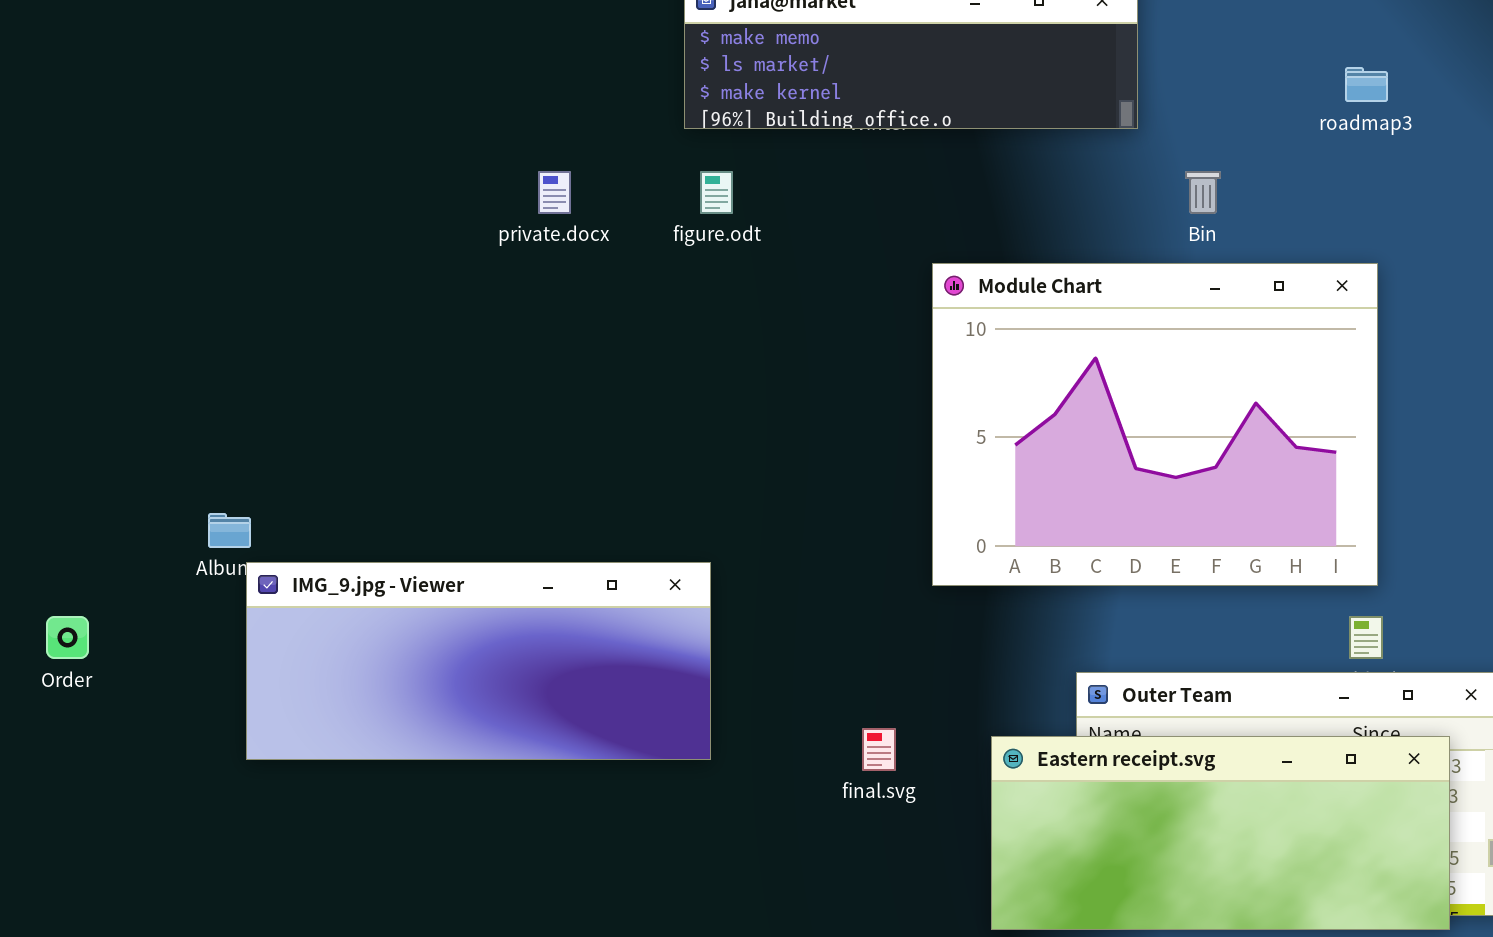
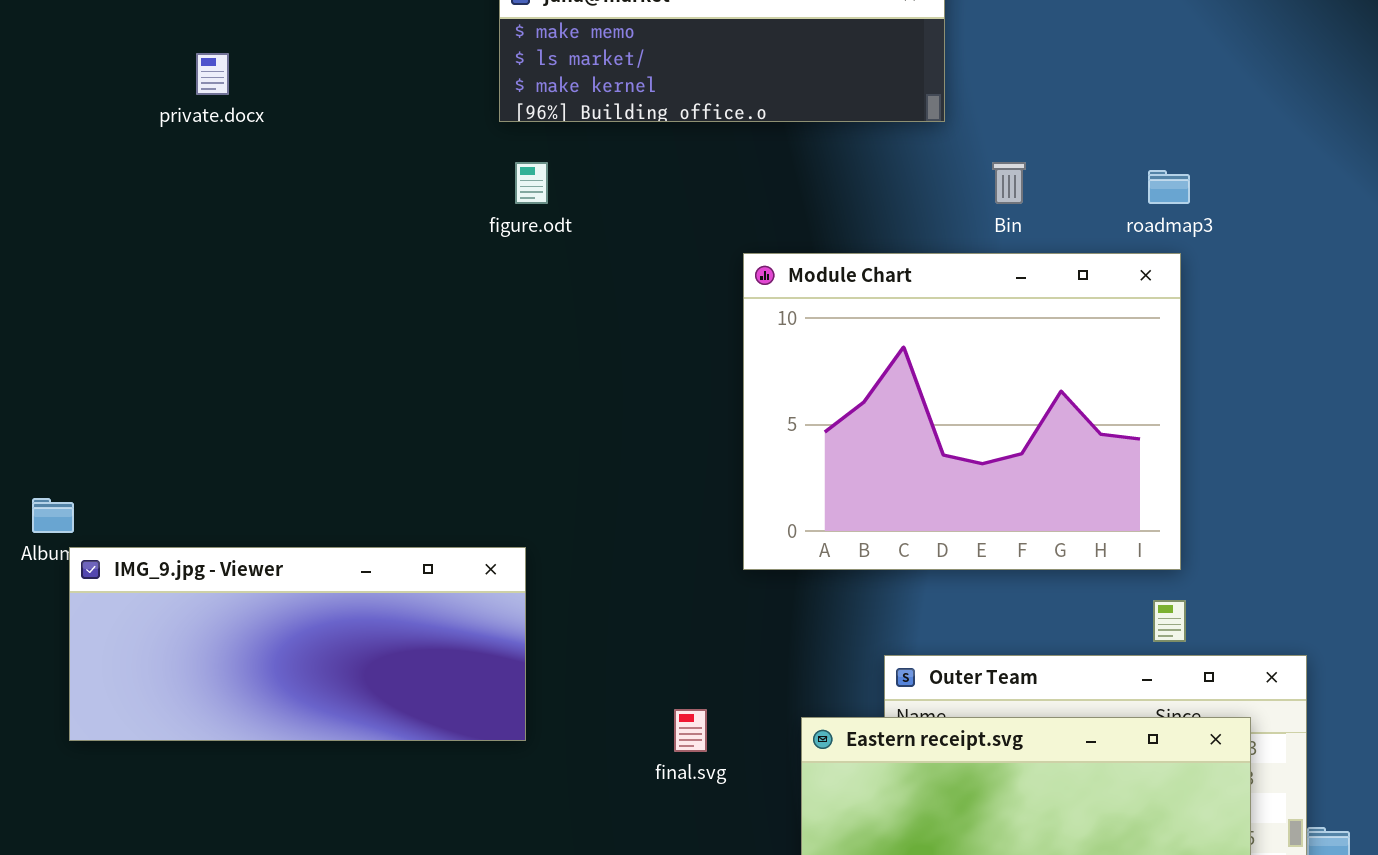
roadmap3: [1345,67,1388,102] -> [1148,170,1190,204], moved
private.docx: [538,171,571,214] -> [196,53,229,95], moved

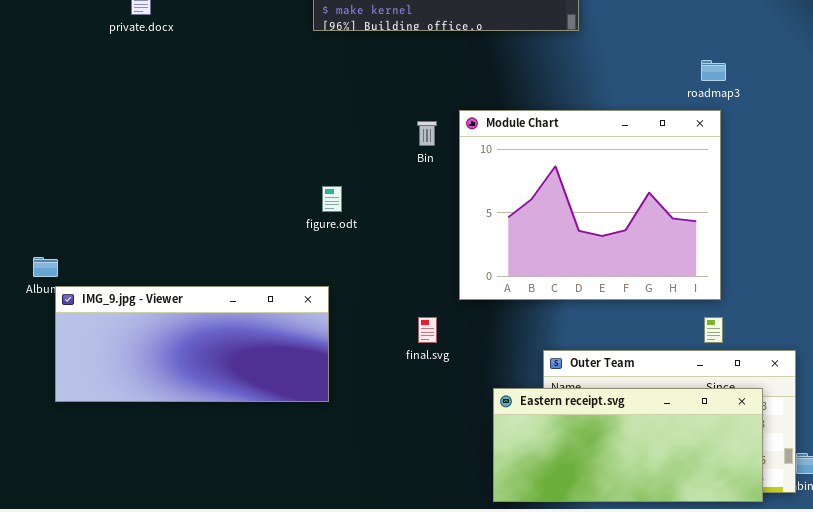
figure.odt: [515,162,548,204] -> [322,186,342,212], moved
Bin: [992,162,1026,204] -> [417,121,437,146], moved
final.svg: [674,709,707,752] -> [418,317,437,343], moved

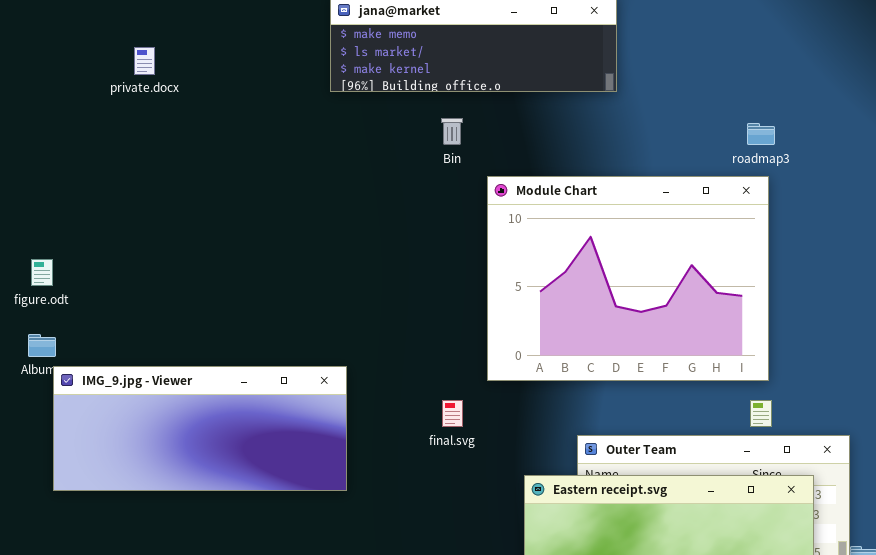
Bin: [417,121,437,146] -> [441,118,463,145], moved
figure.odt: [322,186,342,212] -> [31,259,53,286], moved

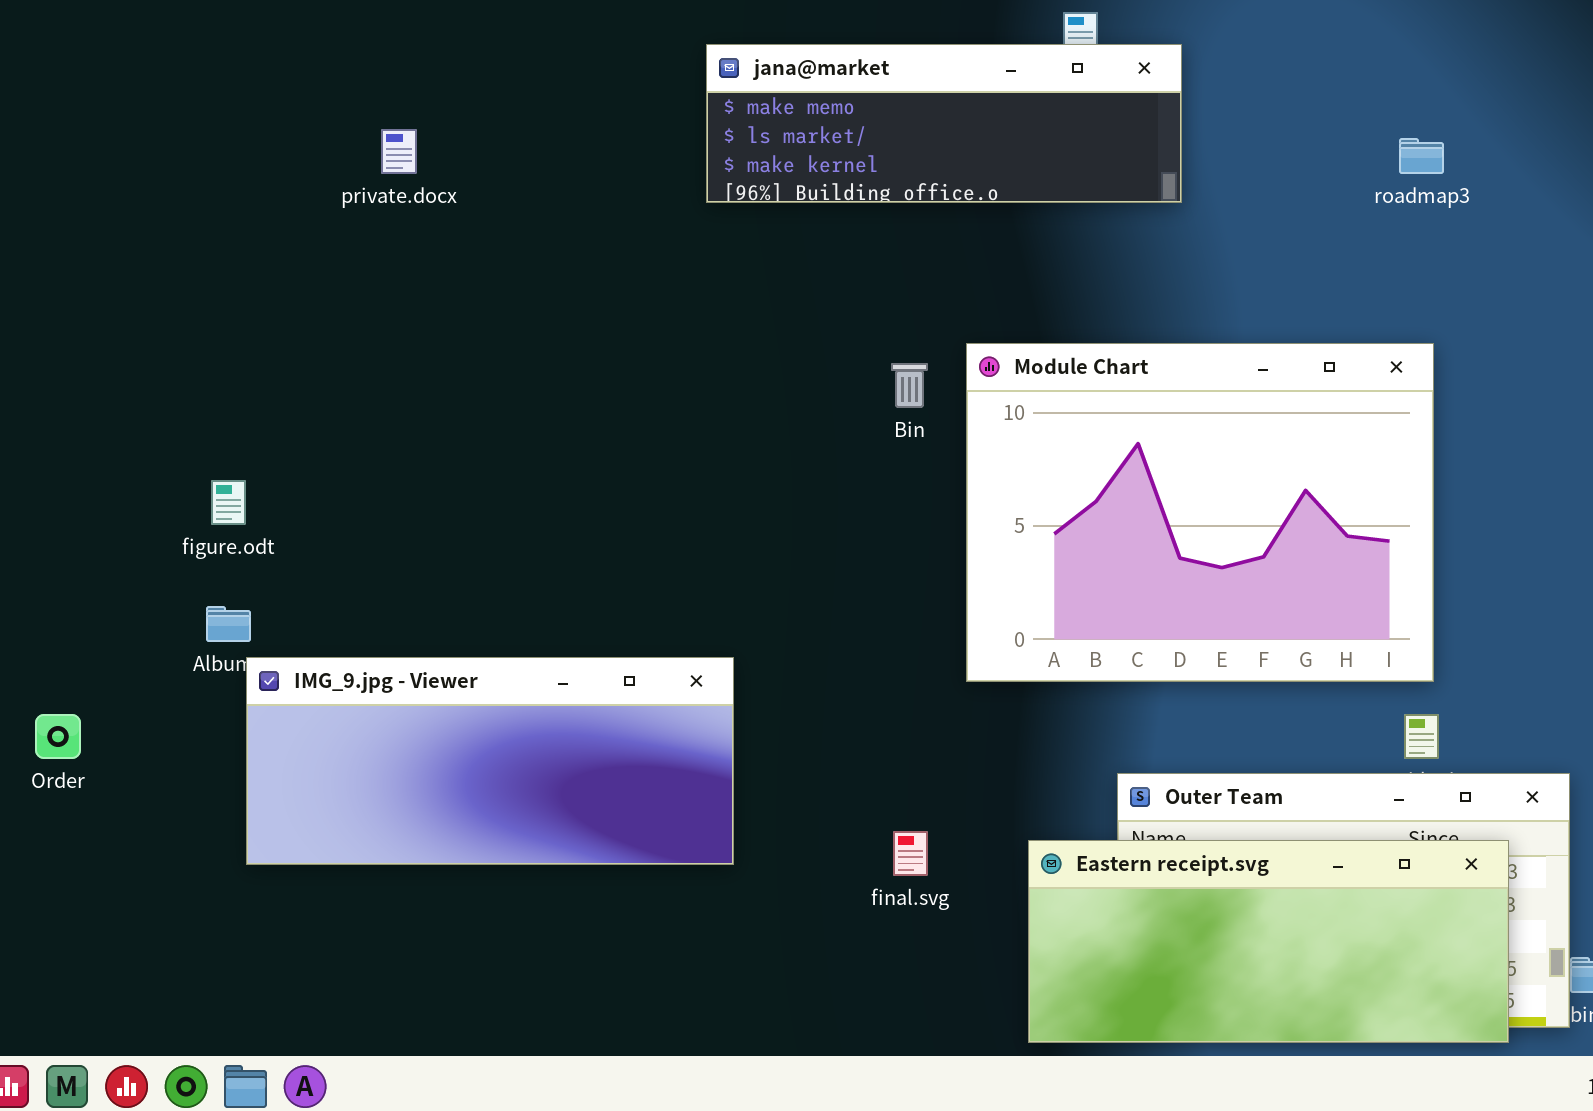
Bin: [441,118,463,145] -> [891,363,928,408], moved
roadmap3: [747,123,775,145] -> [1399,138,1444,174], moved
final.svg: [442,400,463,427] -> [893,831,928,876], moved

